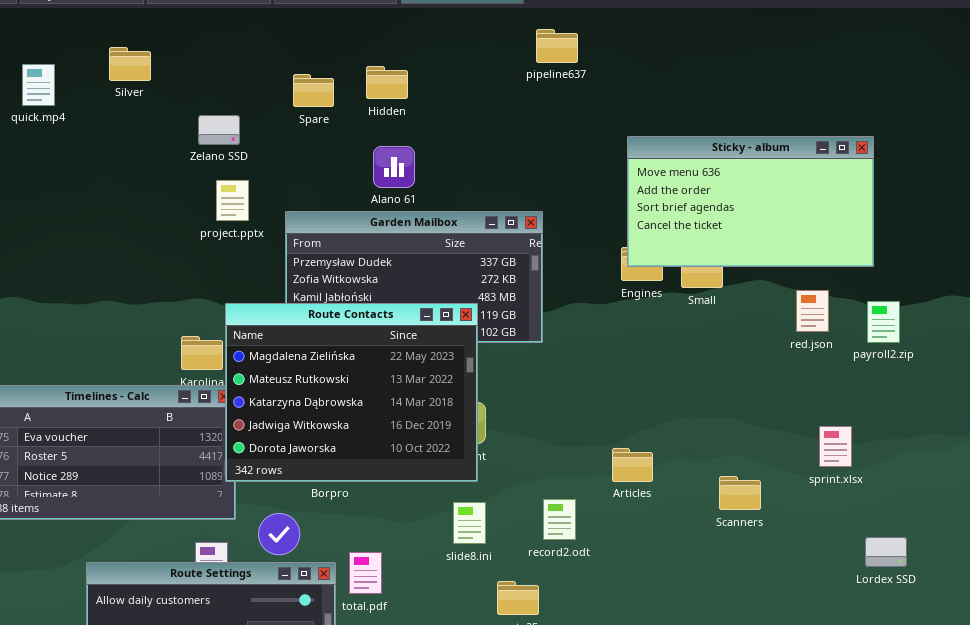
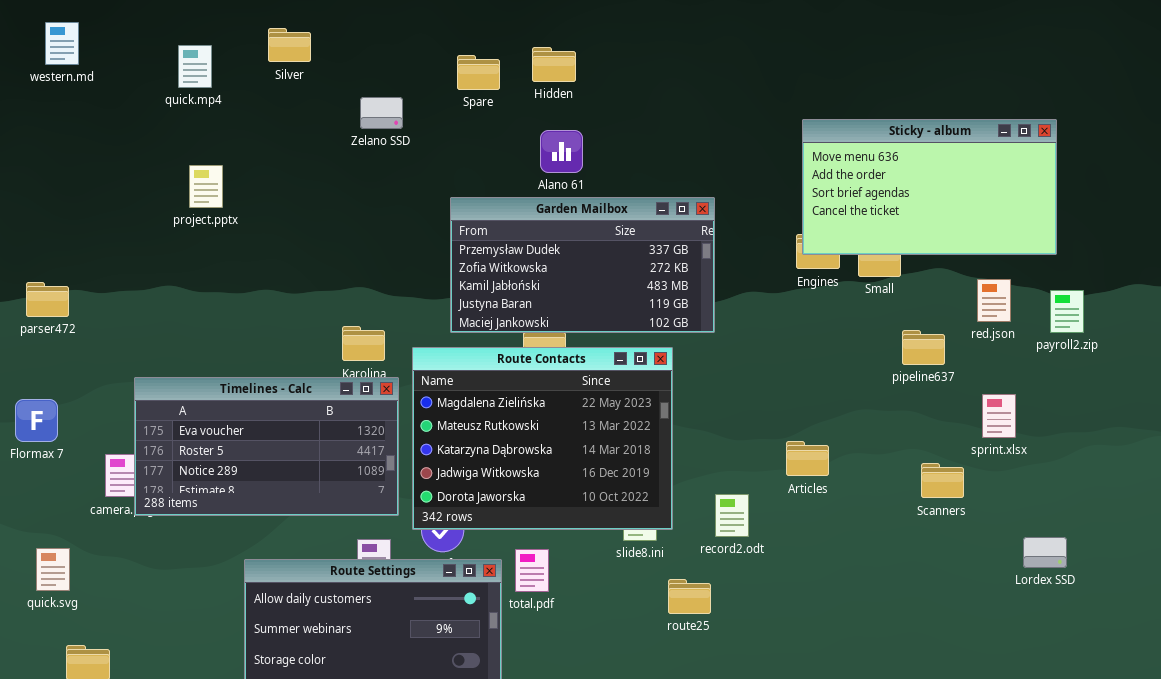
pipeline637: [536,29,578,63] -> [902,330,945,365], moved
project.pptx: [216,180,249,221] -> [189,165,223,208], moved
Route Contacts: [225,303,478,482] -> [412,347,673,530], moved
sprint.xlsx: [819,426,852,467] -> [982,394,1016,438], moved
Scanners: [719,476,761,510] -> [921,463,964,498], moved
Lordex SSD: [865,537,907,567] -> [1023,537,1067,568], moved

